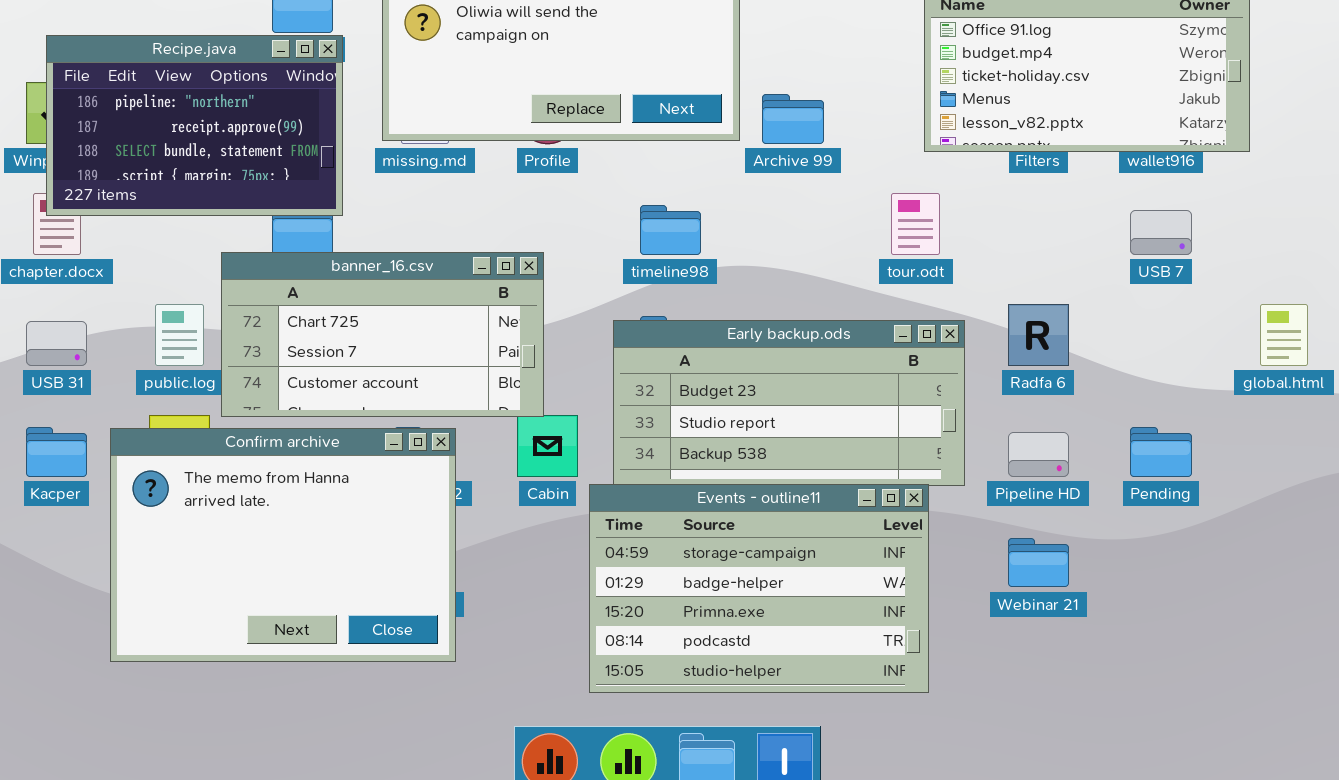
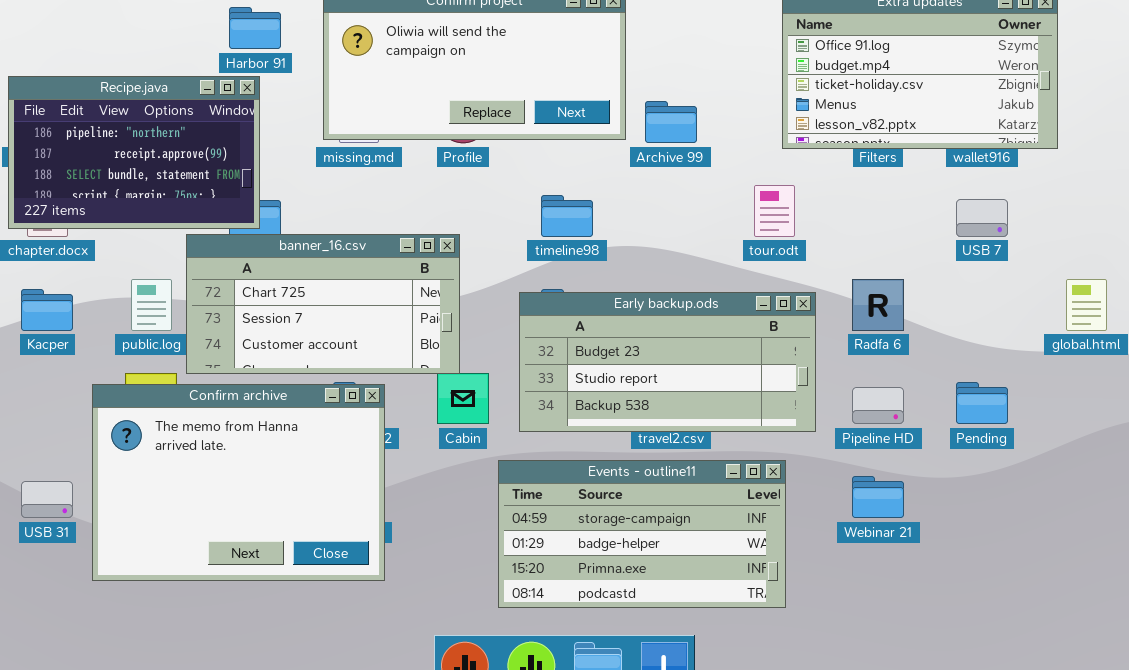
Recipe.java: [46,35,343,216] -> [8,76,260,229], moved
USB 31: [26,321,87,366] -> [21,481,73,518], moved
Kacper: [26,427,87,477] -> [21,289,73,331], moved
Events - outline11: [589,484,929,693] -> [498,460,786,608], resized

